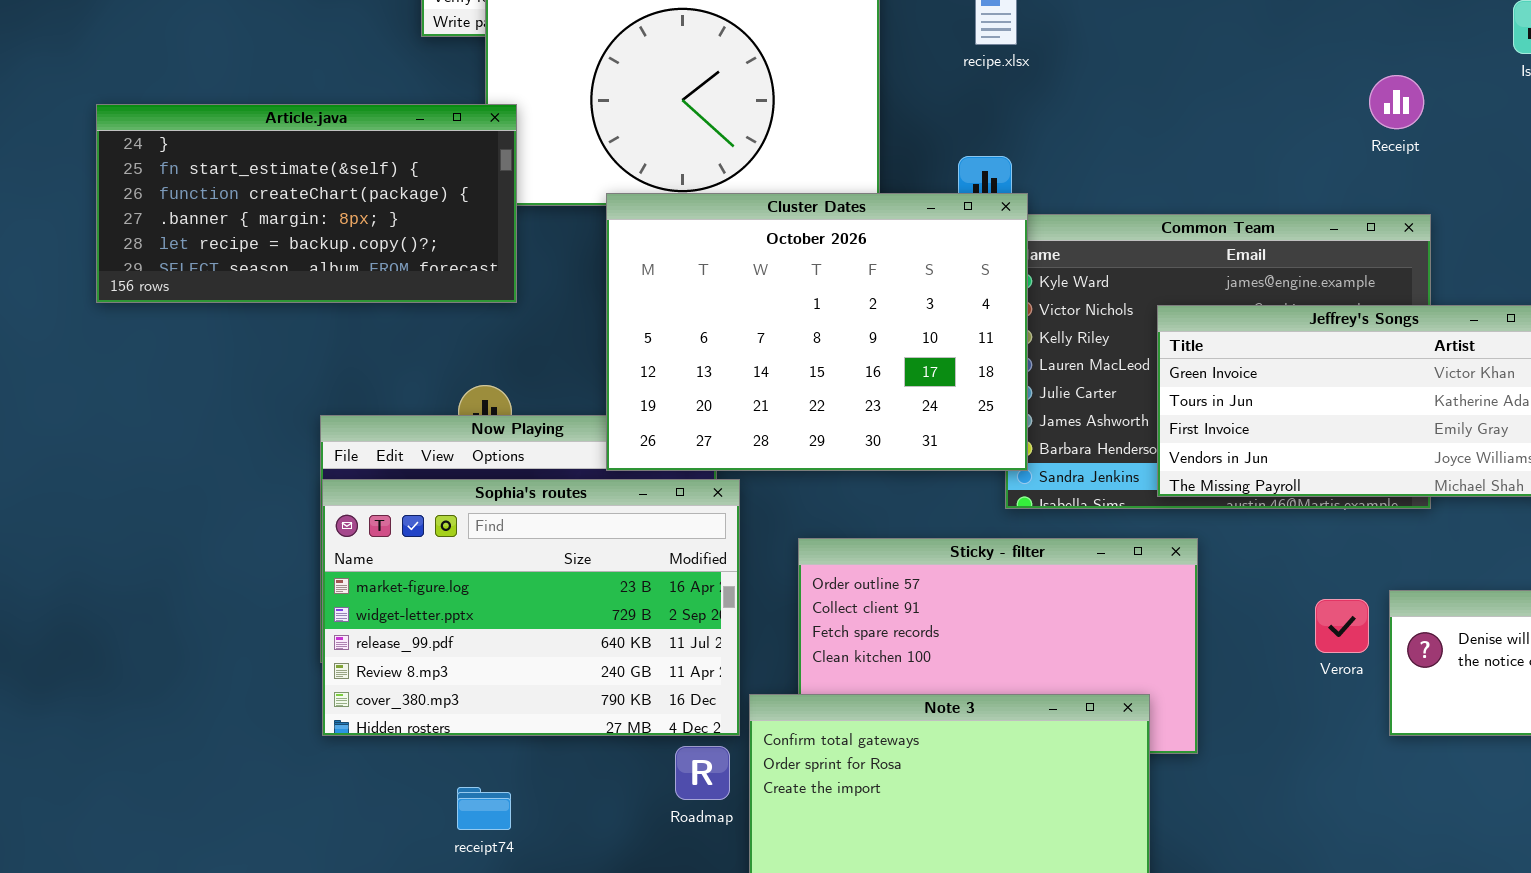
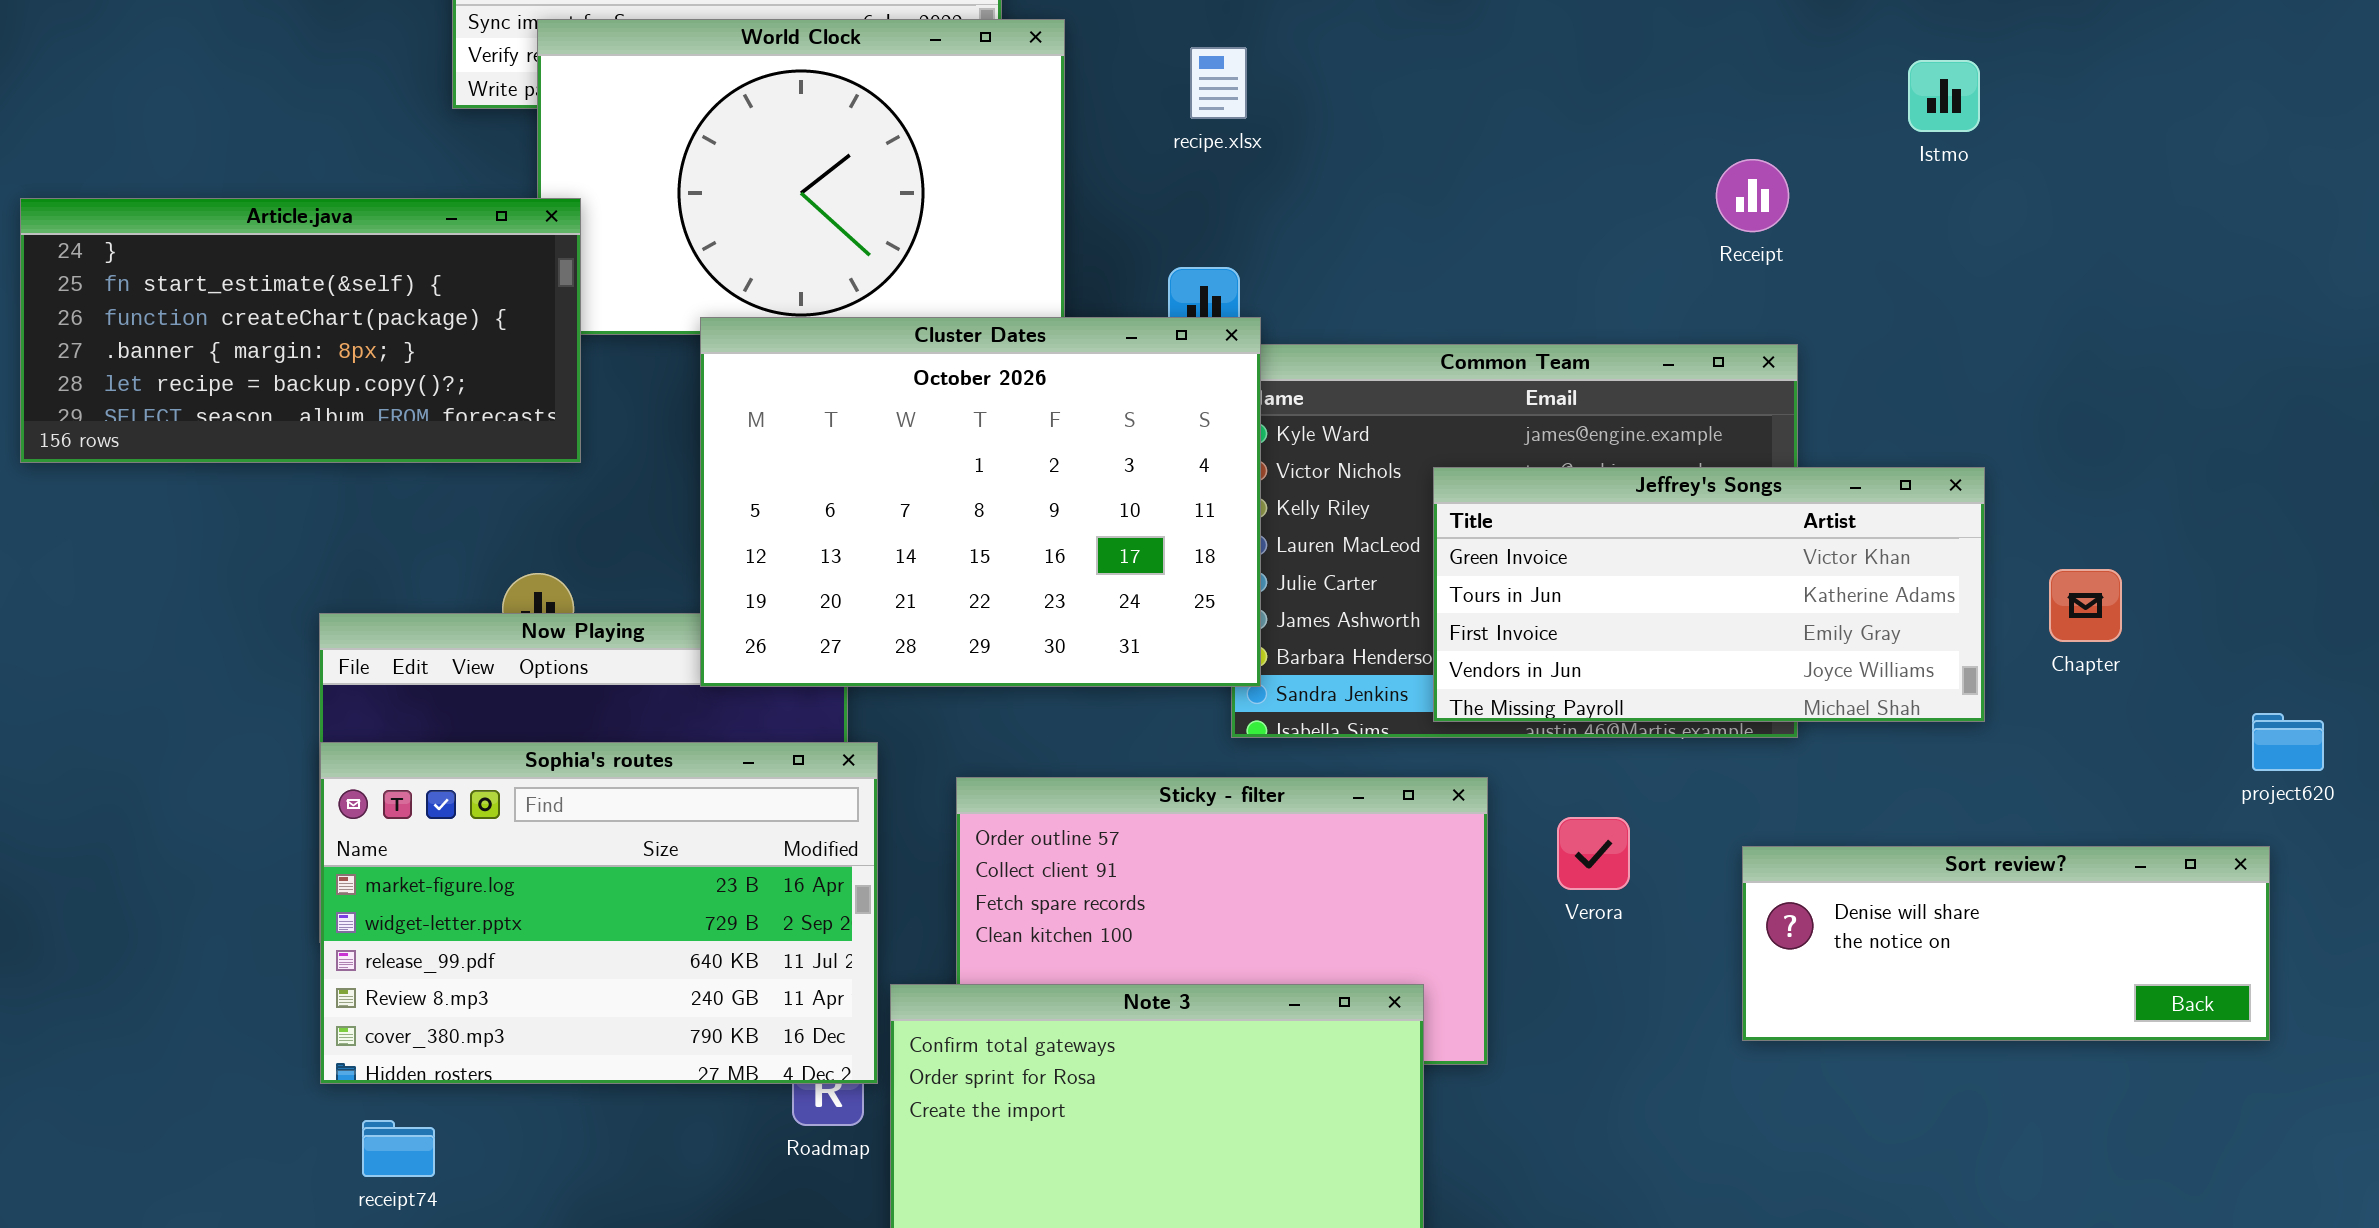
Sophia's routes: [322,479,740,736] -> [320,742,878,1084], moved
Verora: [1315,599,1369,653] -> [1557,817,1630,890], moved
receipt74: [457,787,511,830] -> [362,1120,435,1177], moved

